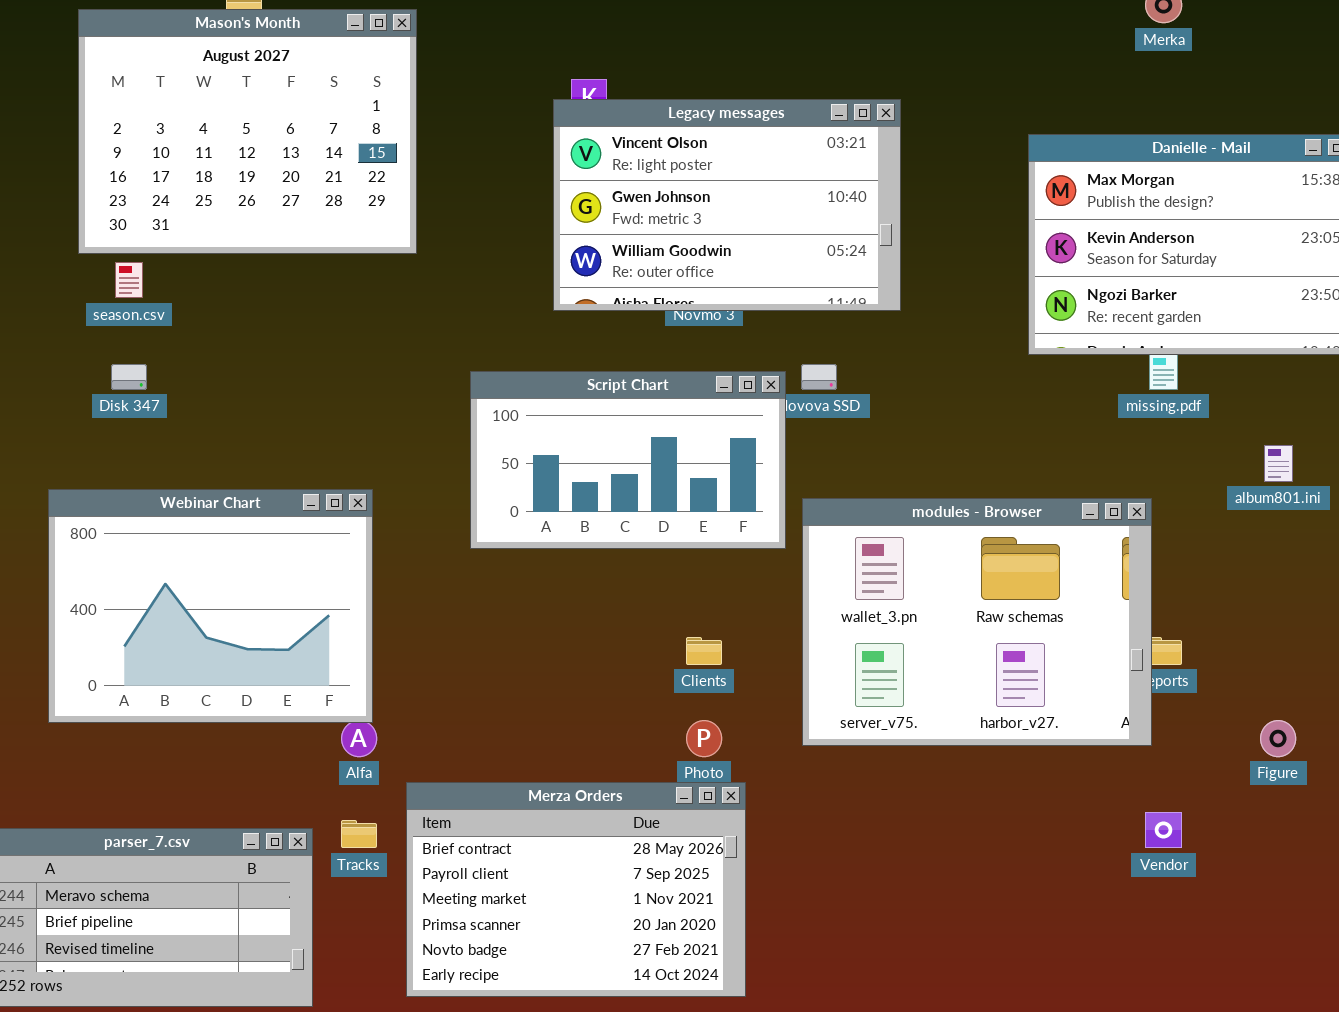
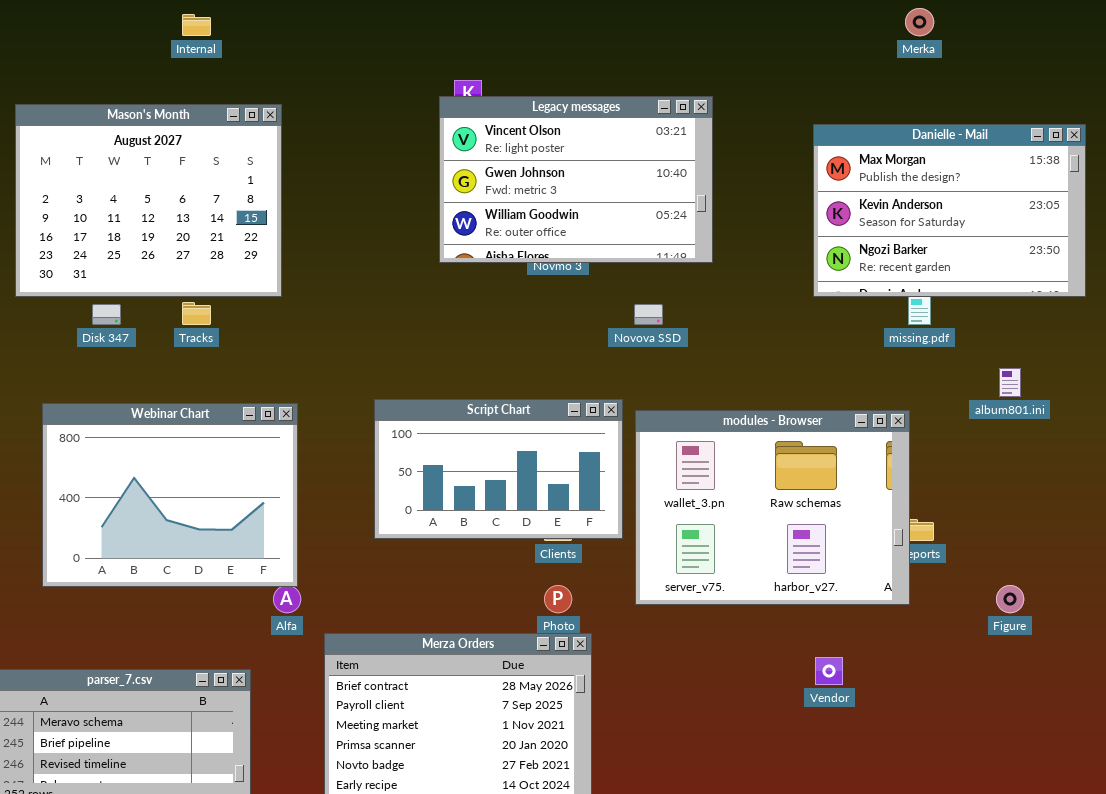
Mason's Month: [78,9,417,254] -> [15,104,282,297], moved
Script Chart: [470,371,786,549] -> [374,399,623,539], moved
Vendor: [1145,812,1182,848] -> [815,657,843,685], moved
Tracks: [341,820,377,848] -> [182,302,211,325], moved

